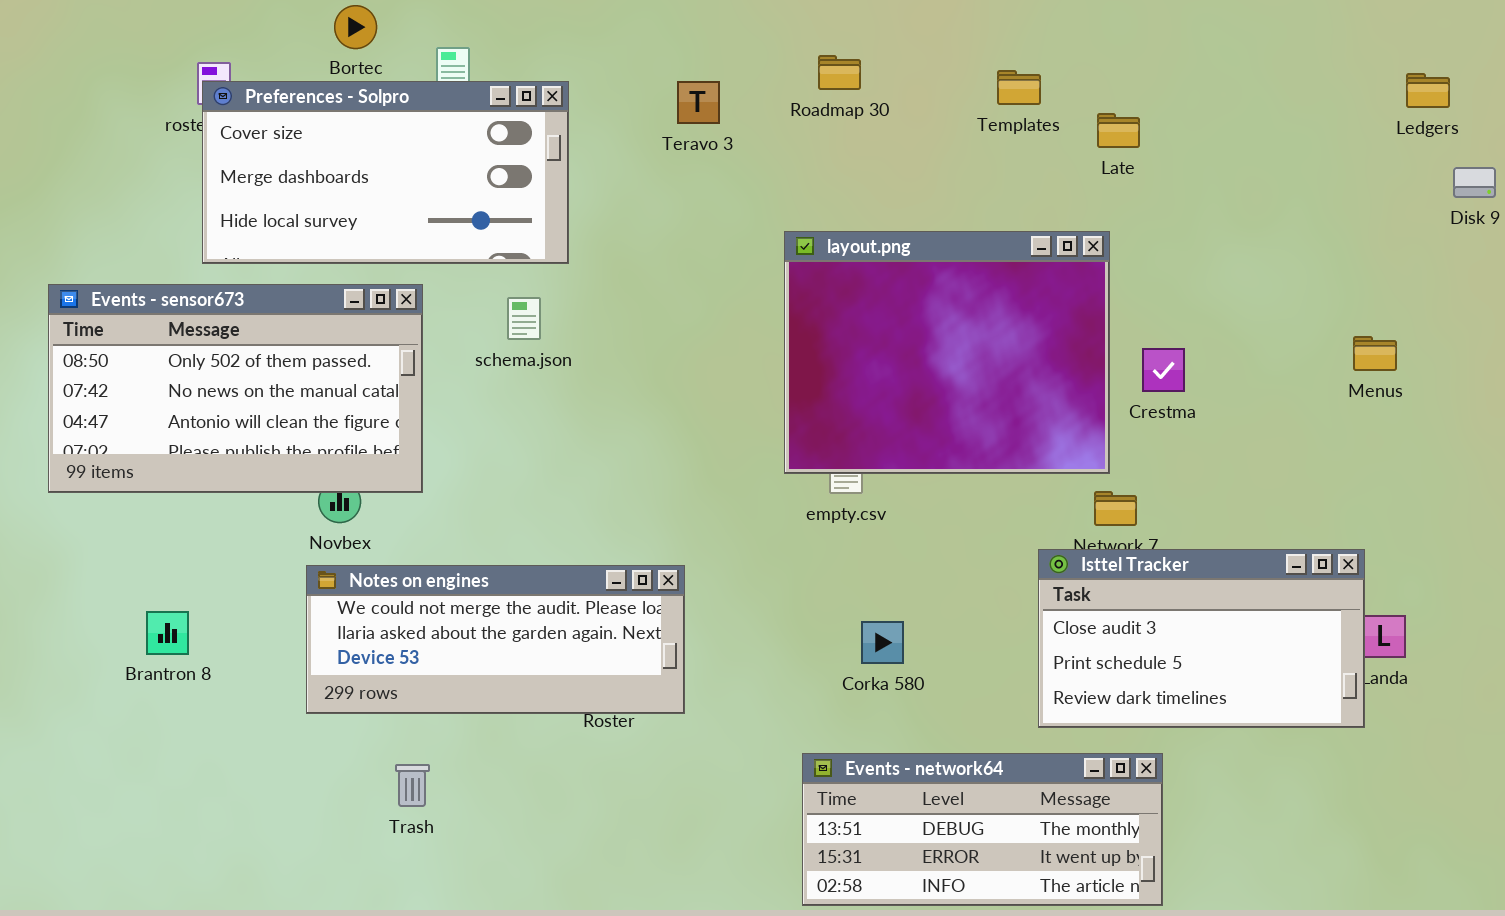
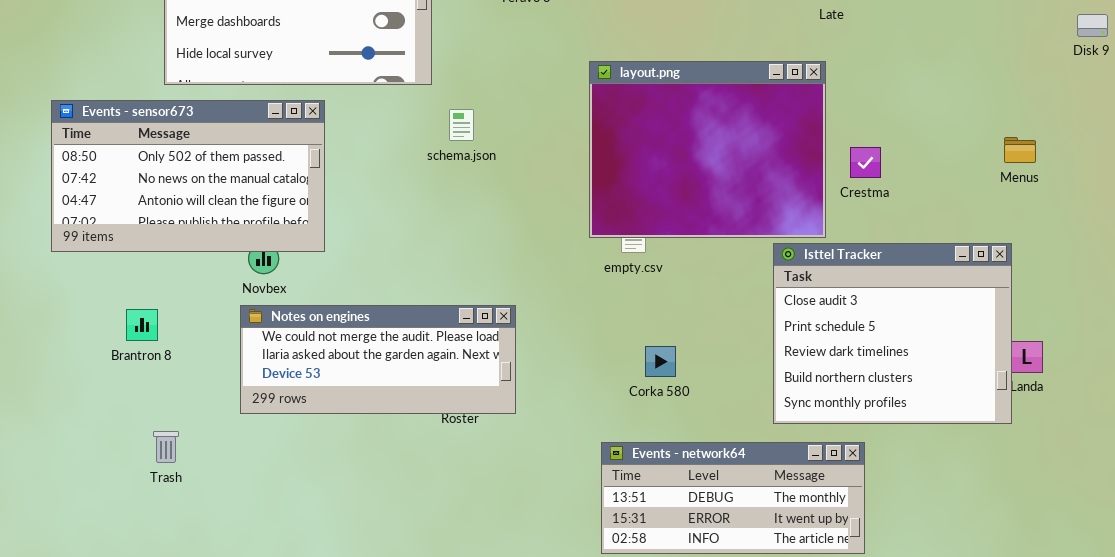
schema.json: [507,297,541,340] -> [449,109,474,141], moved
Isttel Tracker: [1038,549,1365,728] -> [773,243,1012,424], resized
Brantron 8: [146,611,189,655] -> [126,309,158,341], moved
Trash: [395,764,430,807] -> [153,431,179,463], moved

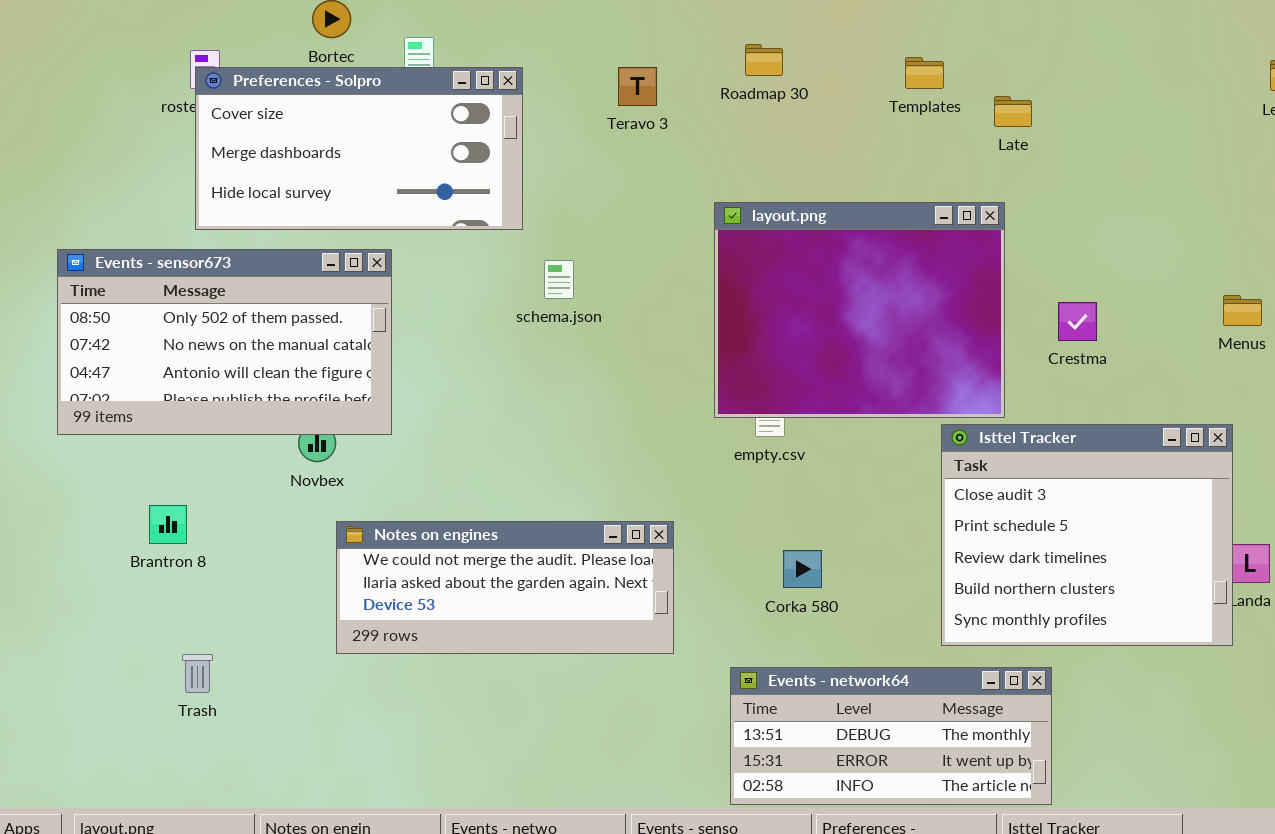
Crestma: [850,147,881,178] -> [1058,302,1097,341], moved
Notes on engines: [240,305,516,414] -> [336,521,674,654], moved

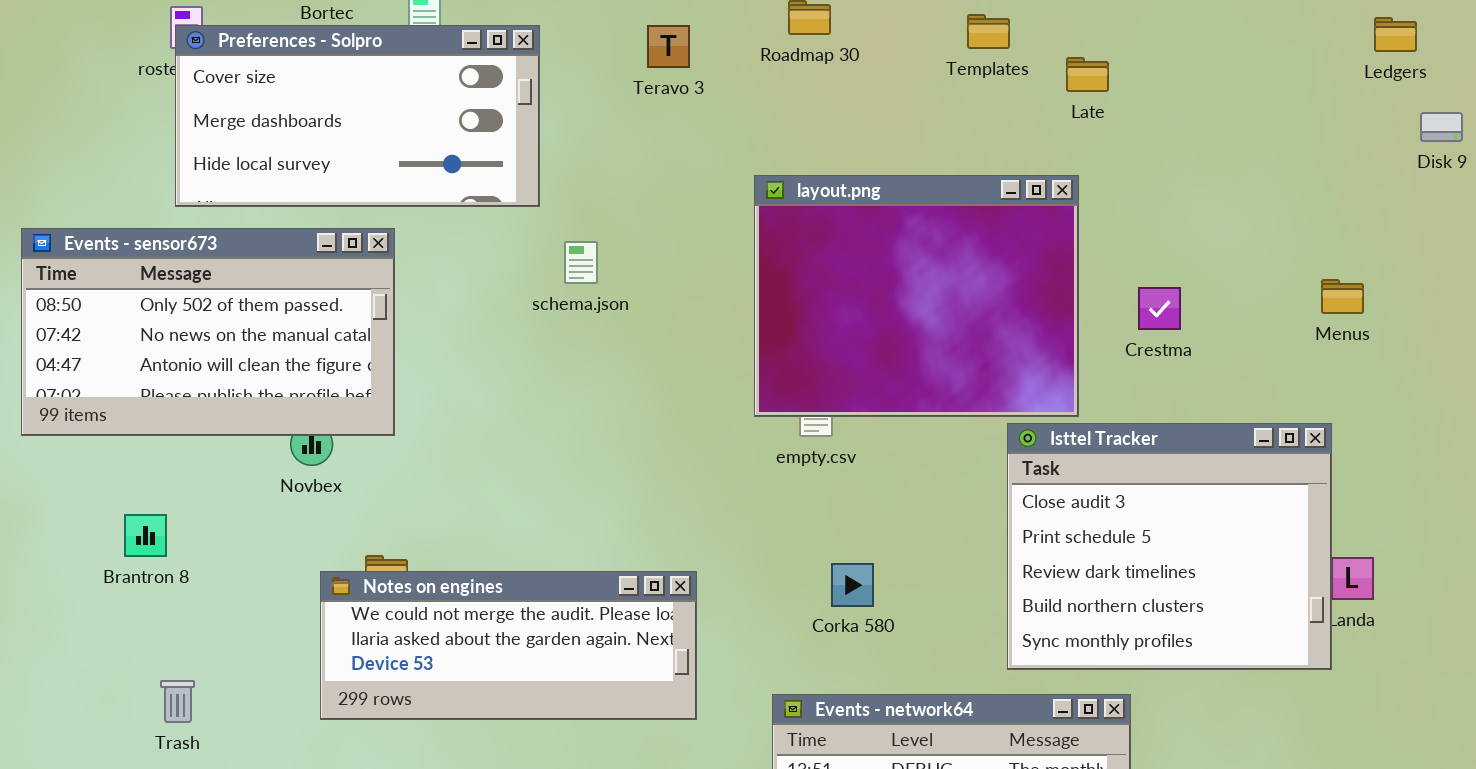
Notes on engines: [336,521,674,654] -> [320,571,697,720], moved

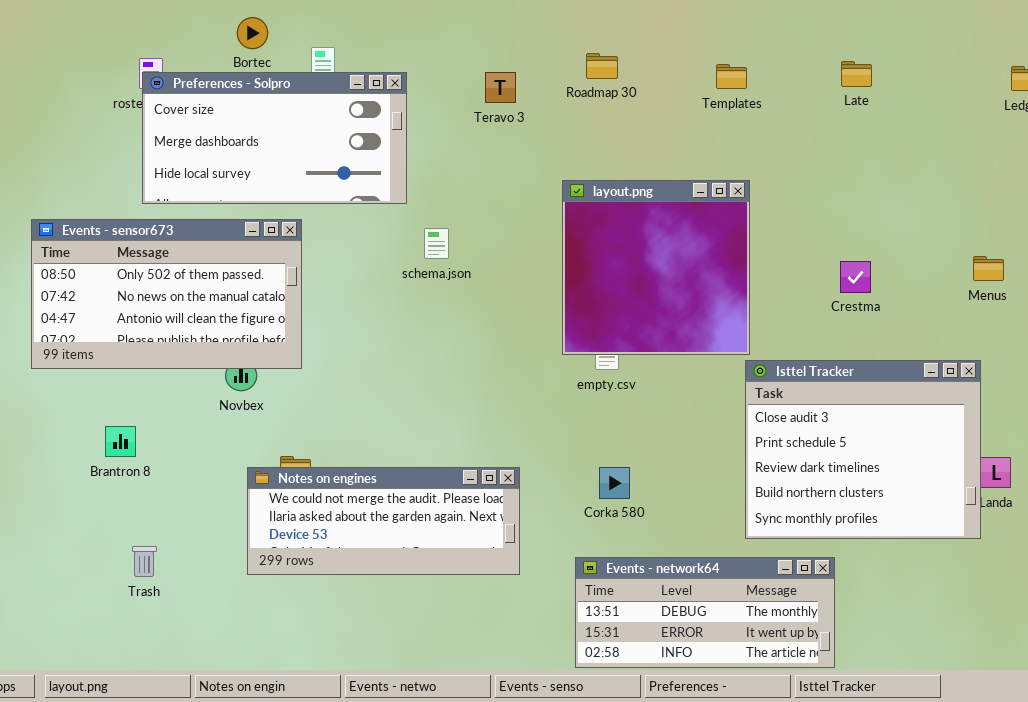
Late: [1066,57,1109,92] -> [841,61,872,87], moved
layout.png: [754,175,1079,417] -> [562,180,750,355], resized
Corka 580: [831,563,874,607] -> [599,467,630,499], moved

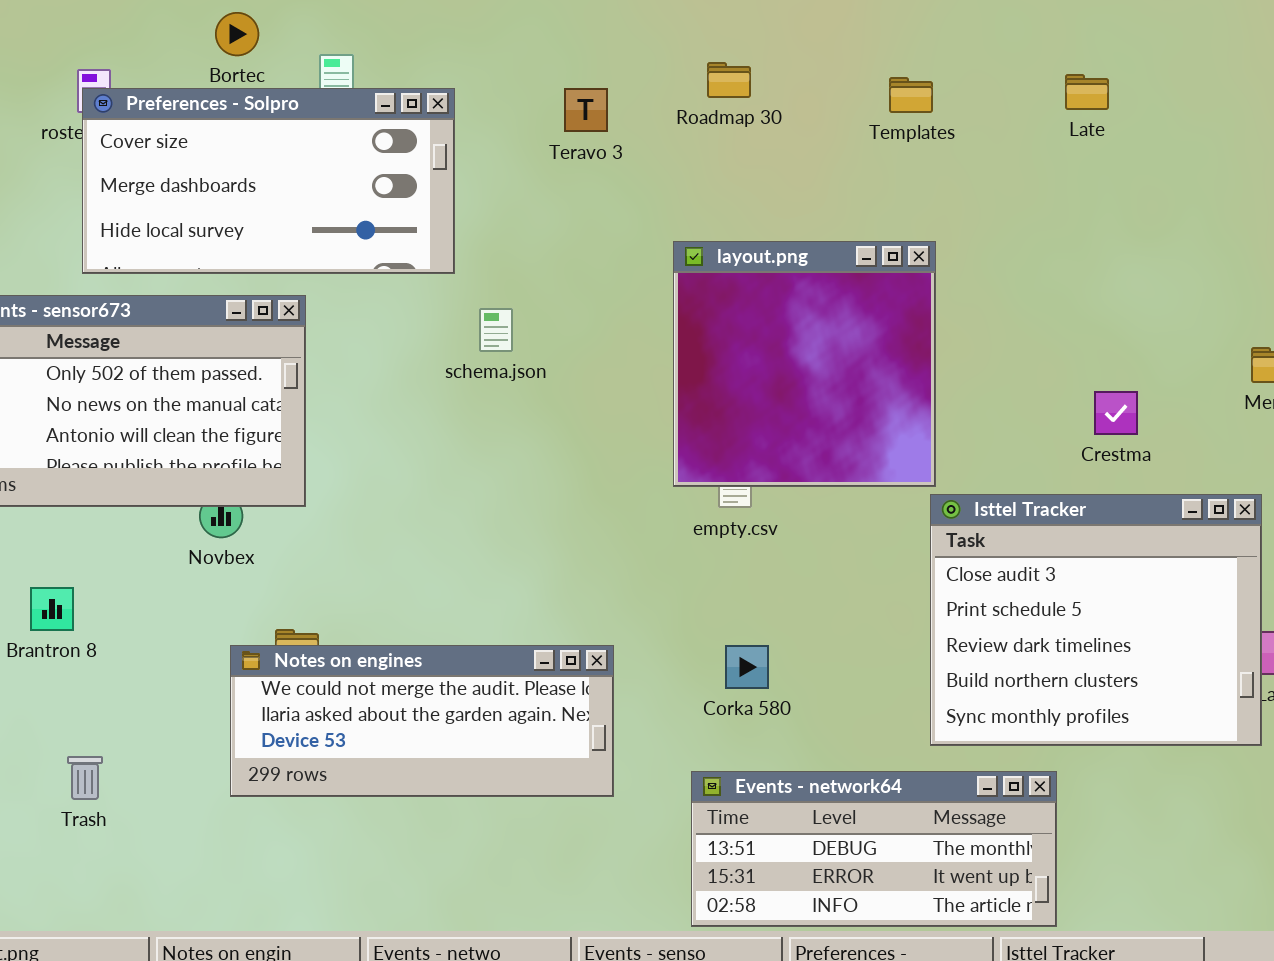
Crestma: [840,261,871,293] -> [1094,391,1138,435], moved

